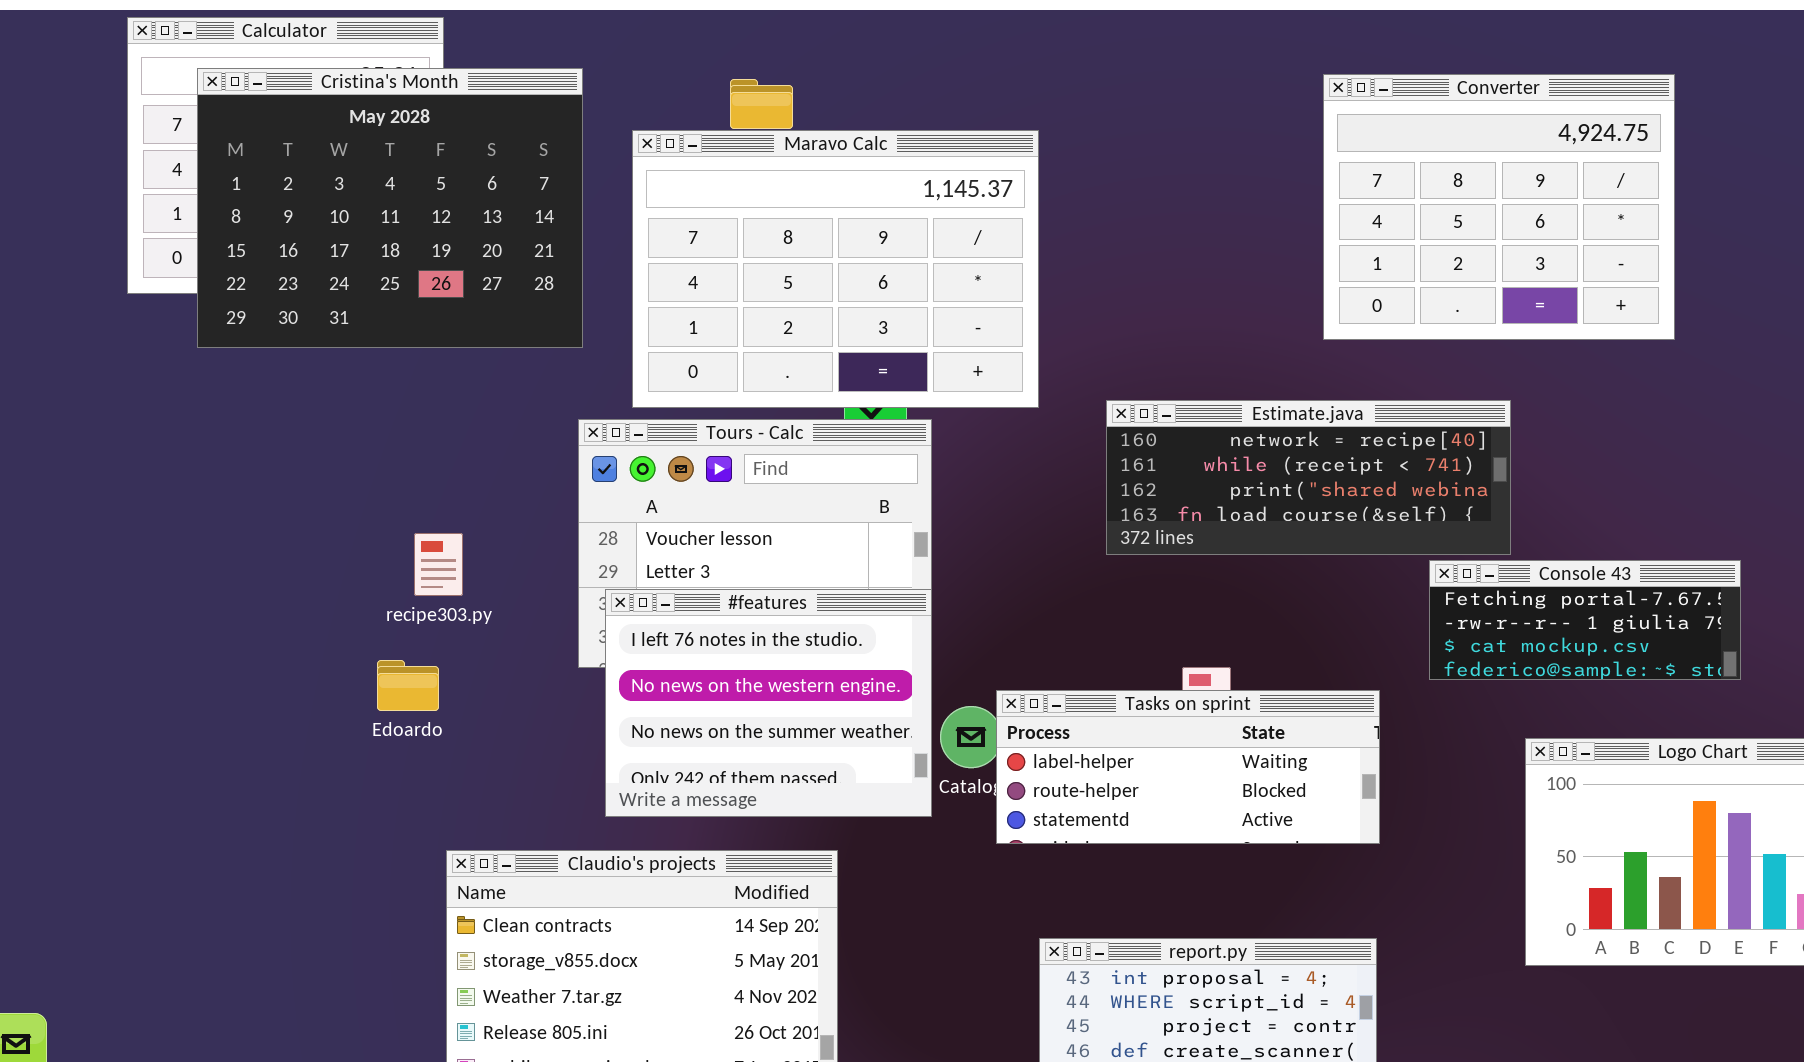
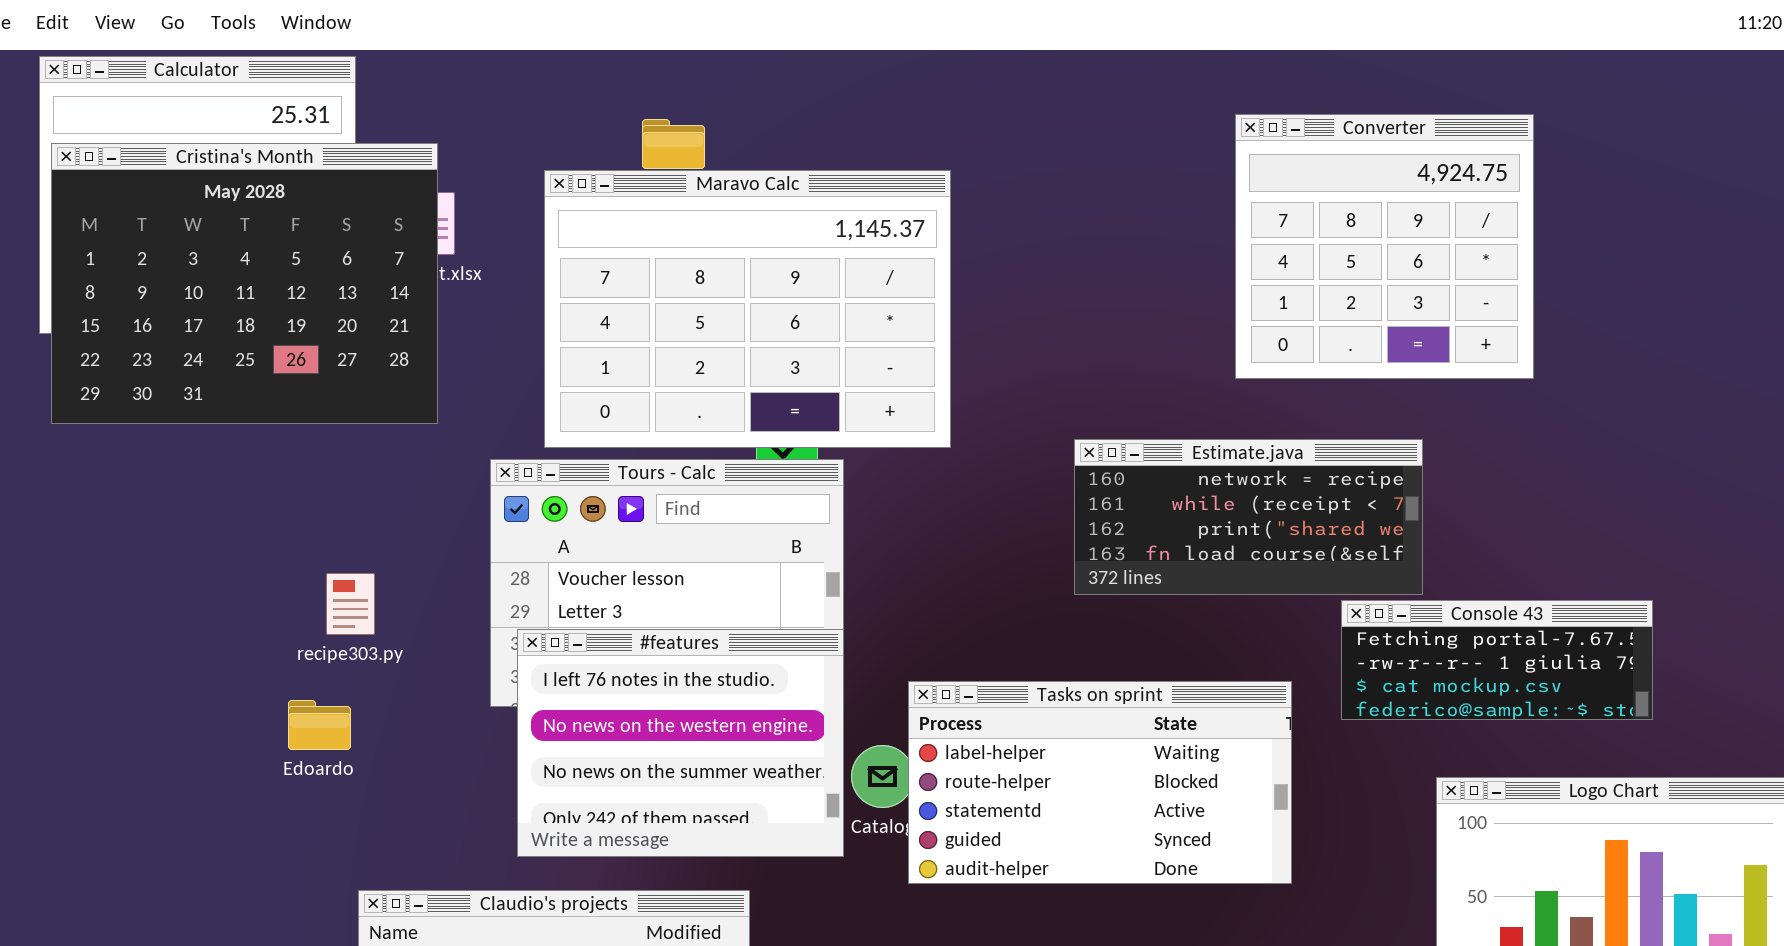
Cristina's Month: [197,68,583,348] -> [51,143,438,424], moved
Converter: [1323,74,1675,340] -> [1235,114,1534,379], resized
Estimate.java: [1106,400,1511,555] -> [1074,439,1423,595], resized
Tasks on sprint: [996,690,1380,844] -> [908,681,1292,884], resized

